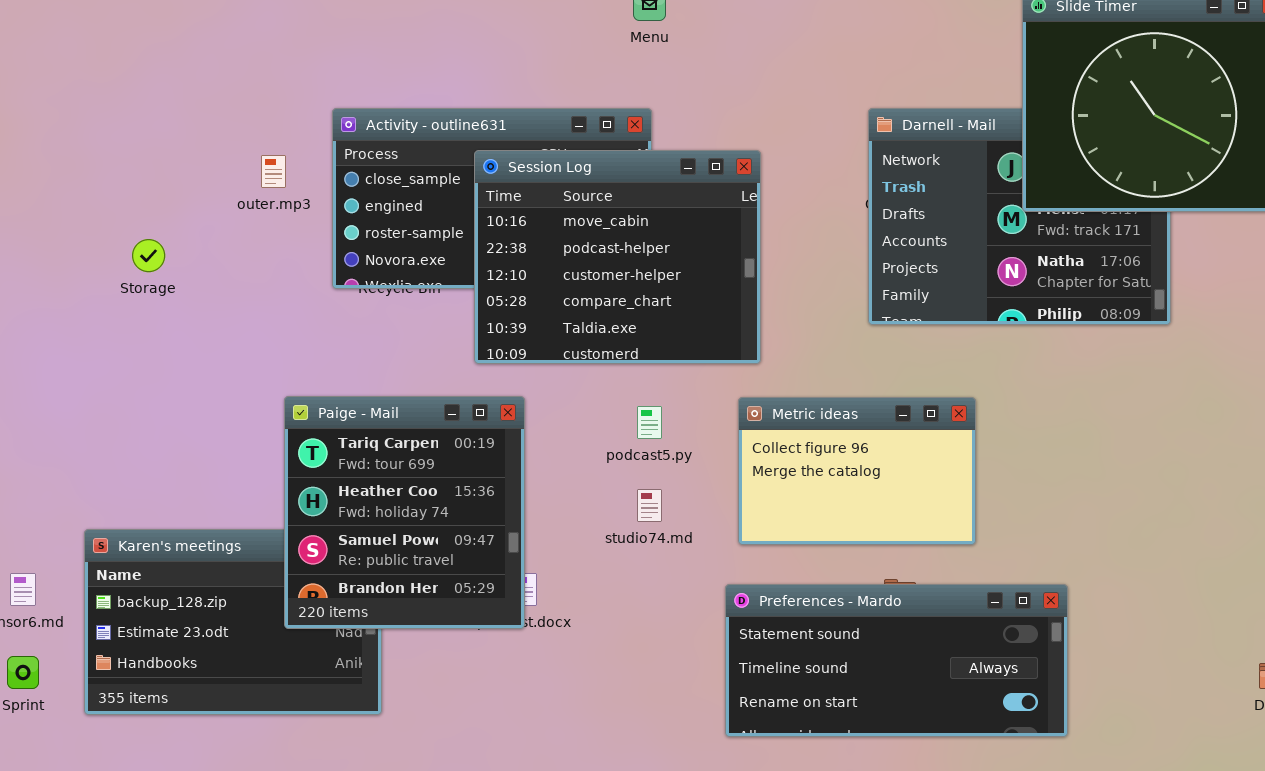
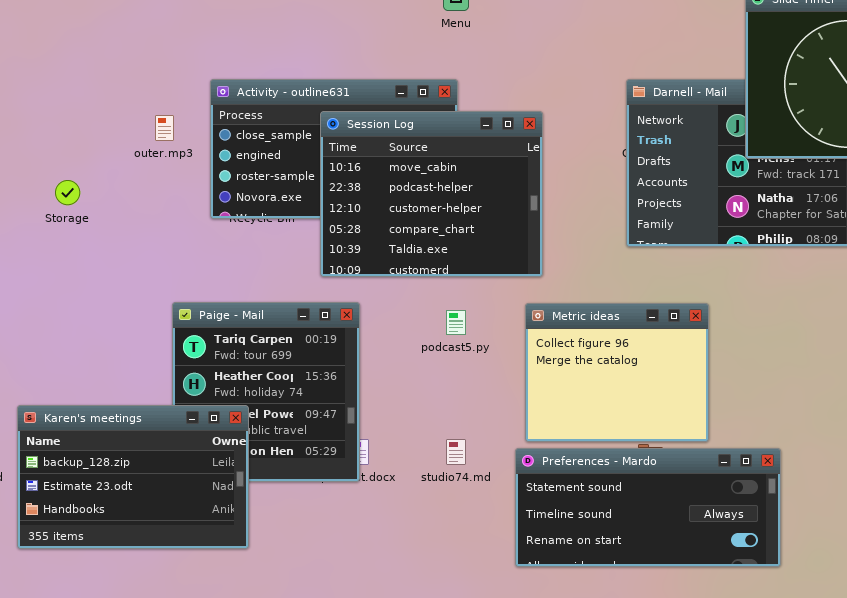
Metric ideas: [738,397,976,545] -> [525,303,709,442], resized
studio74.md: [637,489,662,522] -> [446,439,466,465], moved
Karen's meetings: [84,529,382,715] -> [17,405,249,549], raised

